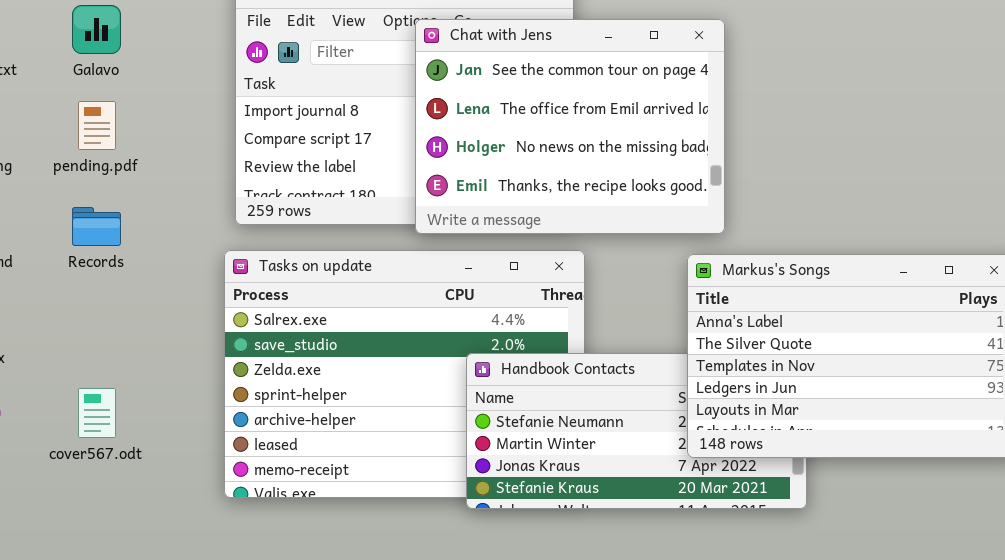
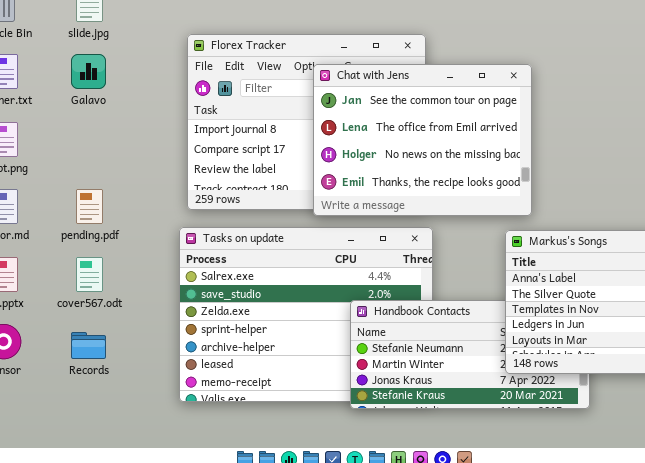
pending.pdf: [78,101,116,150] -> [76,189,103,224], moved
Records: [72,207,121,246] -> [71,332,106,359], moved
cover567.odt: [78,388,116,438] -> [76,257,103,292], moved

